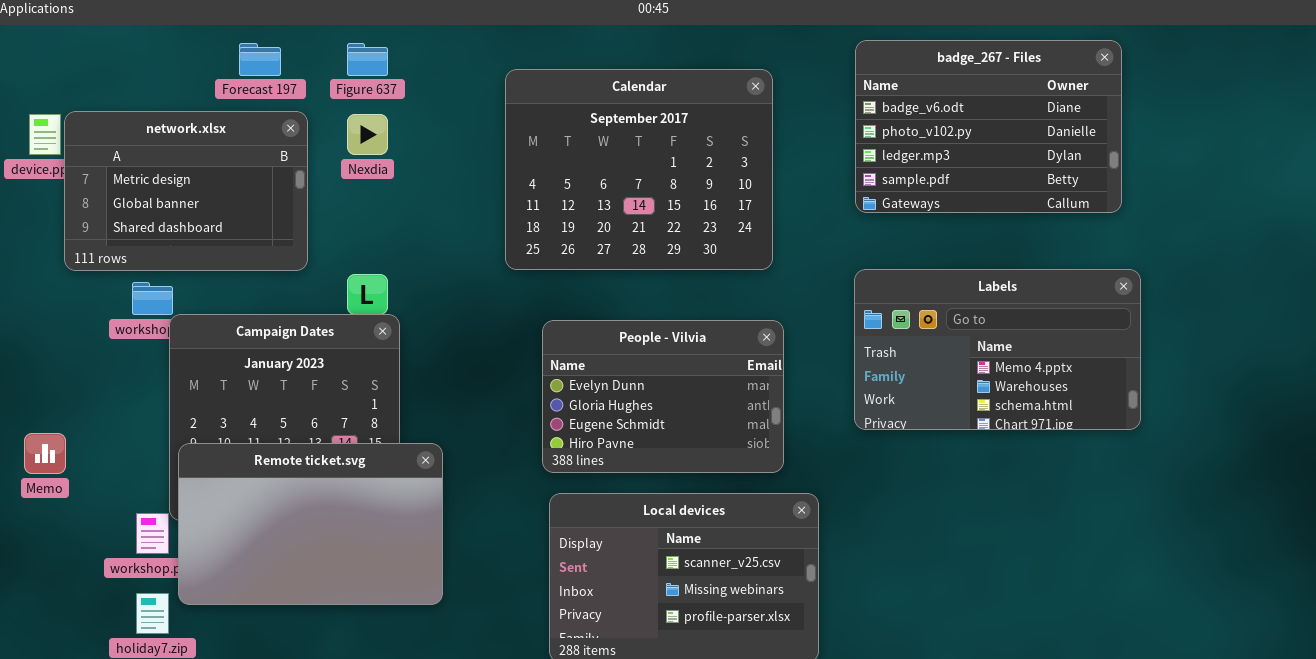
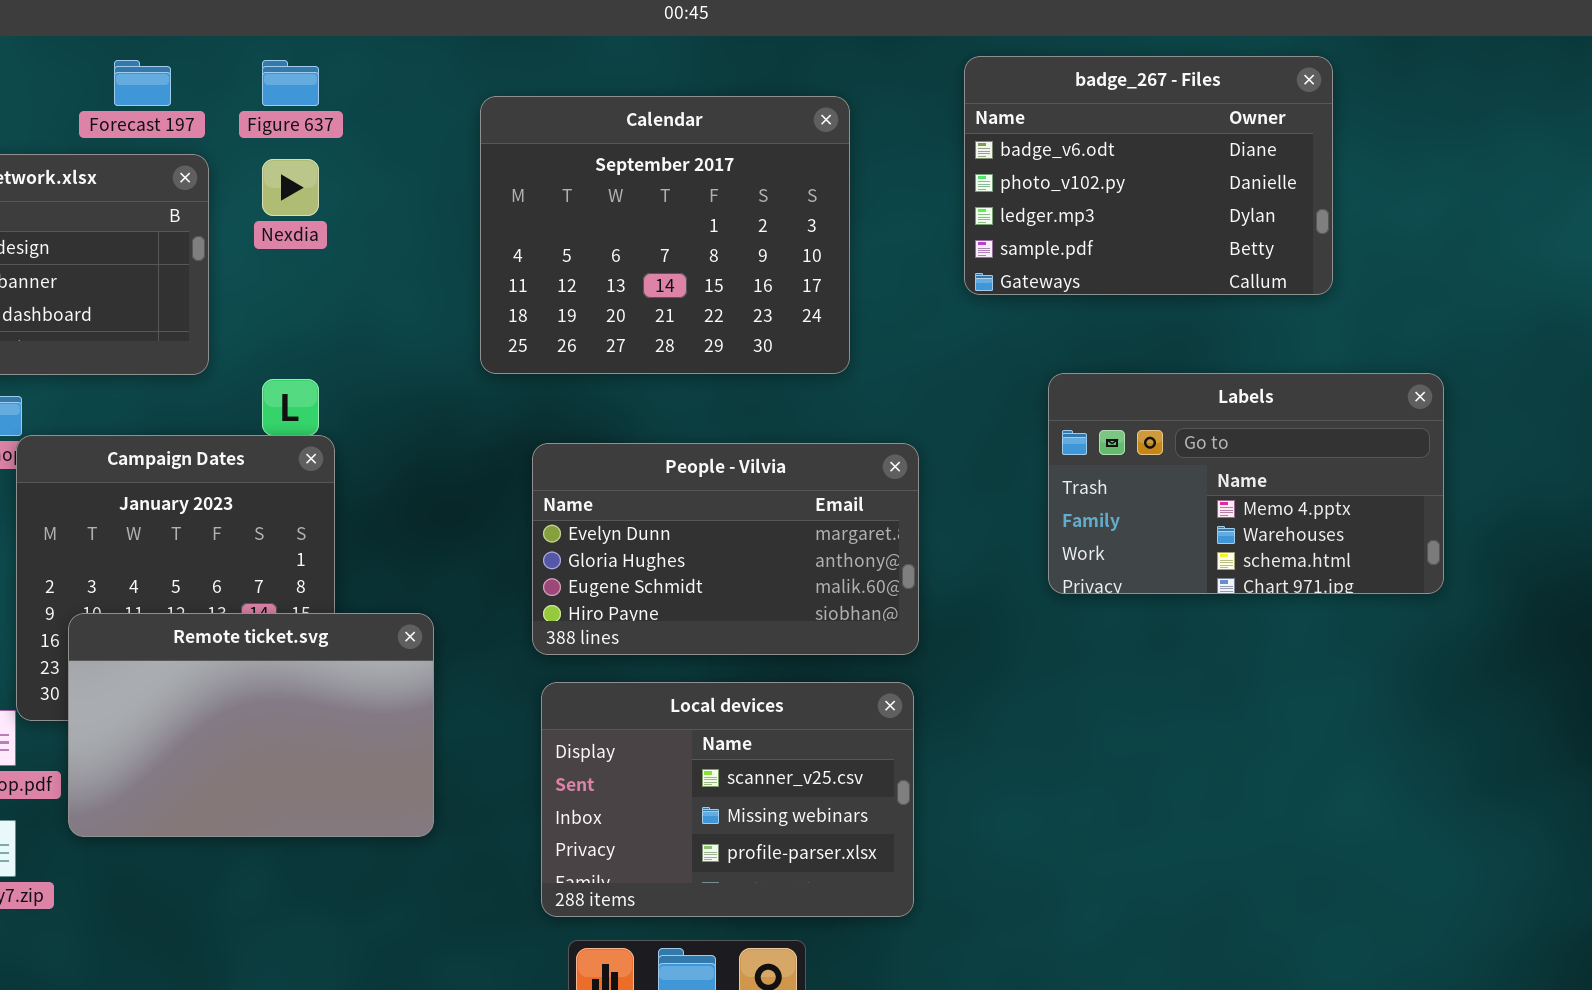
Labels: [854,269,1141,430] -> [1048,373,1444,594], moved
People - Vilvia: [542,320,784,473] -> [532,443,919,655], resized
Remote ticket.svg: [178,443,443,605] -> [68,613,434,837], moved

